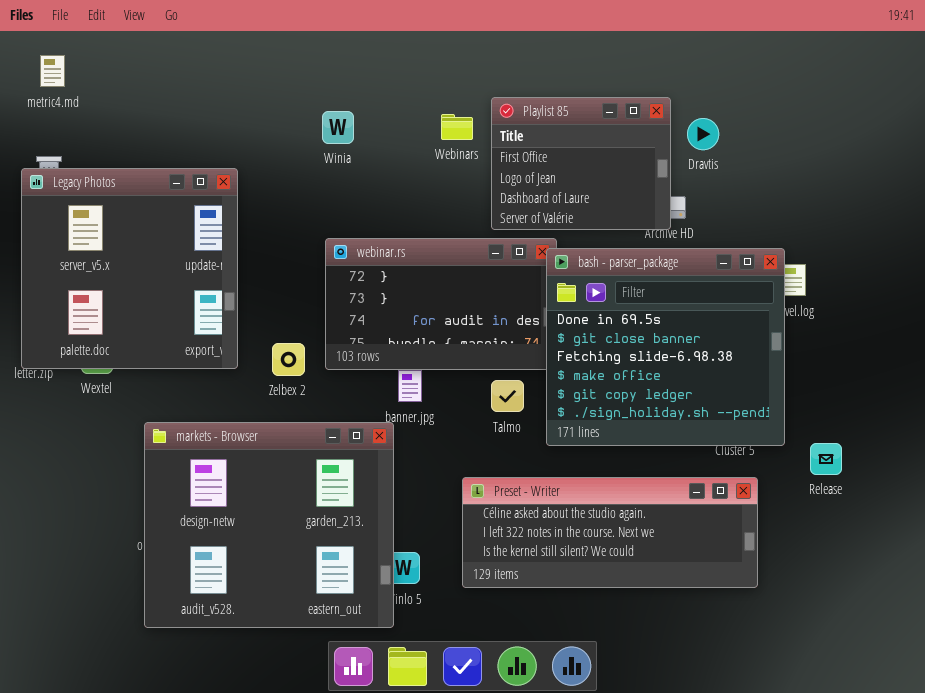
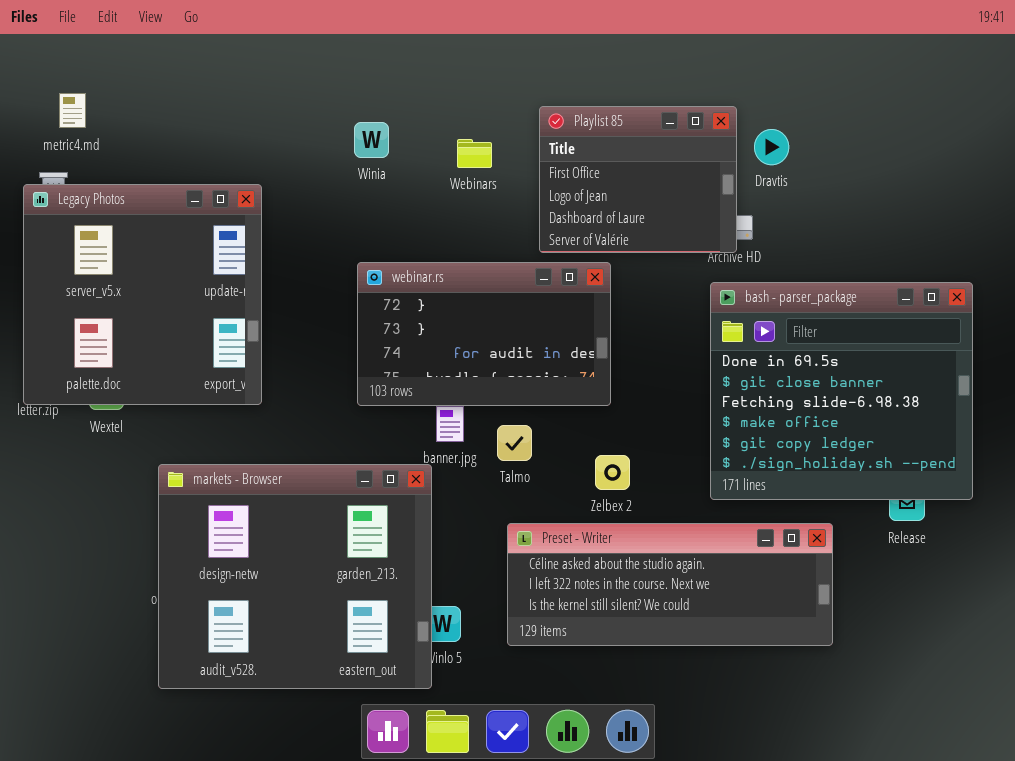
metric4.md: [40,55,65,87] -> [59,93,86,128], moved
Webinars: [441,114,473,140] -> [457,139,492,168], moved
bash - parser_package: [546,248,785,446] -> [710,282,973,500], moved
Zelbex 2: [272,343,305,376] -> [595,455,630,490], moved
Talmo: [491,380,524,412] -> [497,425,532,461], moved

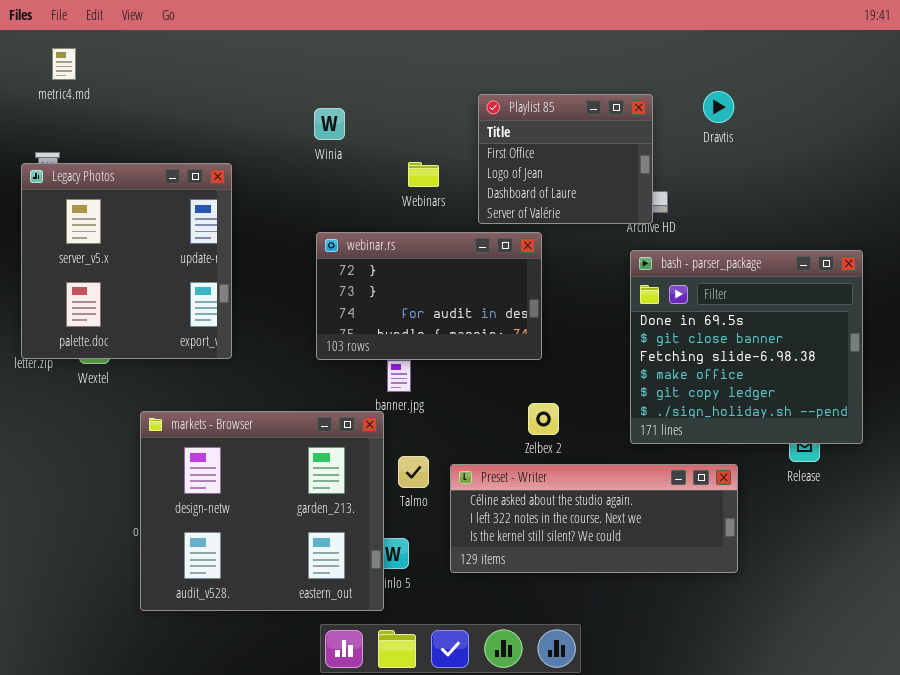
metric4.md: [59,93,86,128] -> [52,48,76,80], moved
Dravtis: [754,129,789,165] -> [703,91,734,123], moved
Webinars: [457,139,492,168] -> [408,162,439,187], moved
Talmo: [497,425,532,461] -> [398,456,429,488], moved

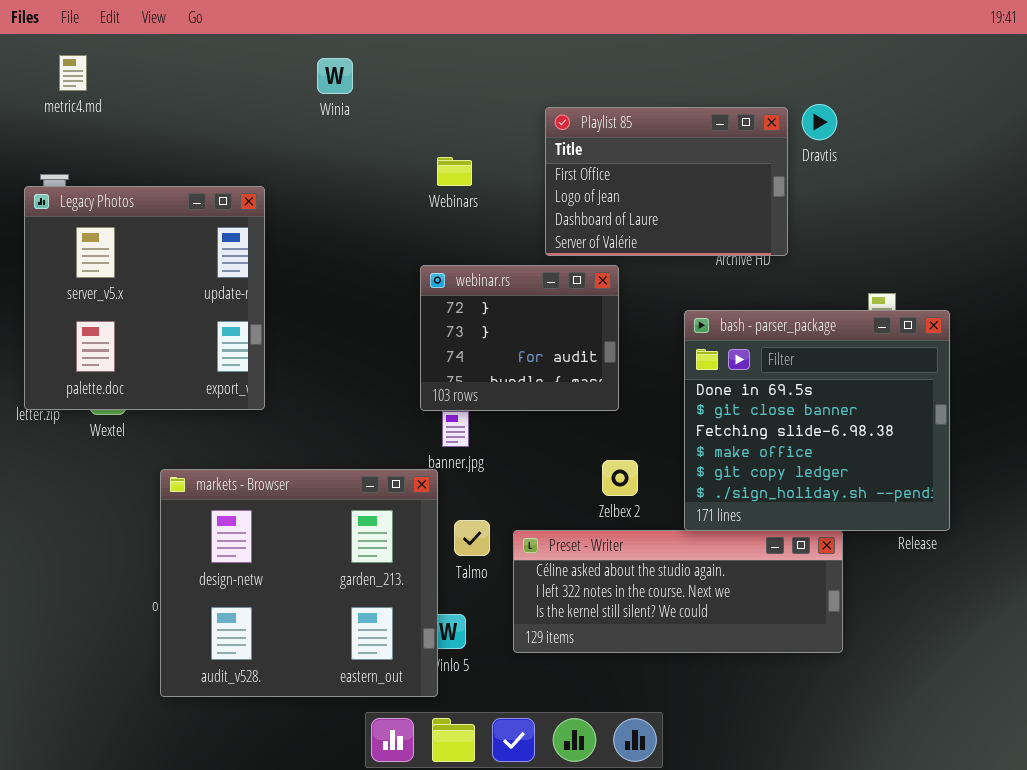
Playlist 85: [478,94,653,224] -> [545,107,788,256], resized
Winia: [314,108,345,140] -> [317,58,353,94], moved
Webinars: [408,162,439,187] -> [437,157,472,186], moved
webinar.rs: [316,232,542,360] -> [420,265,619,411], resized
bash - parser_package: [630,250,863,444] -> [684,310,950,531], moved

